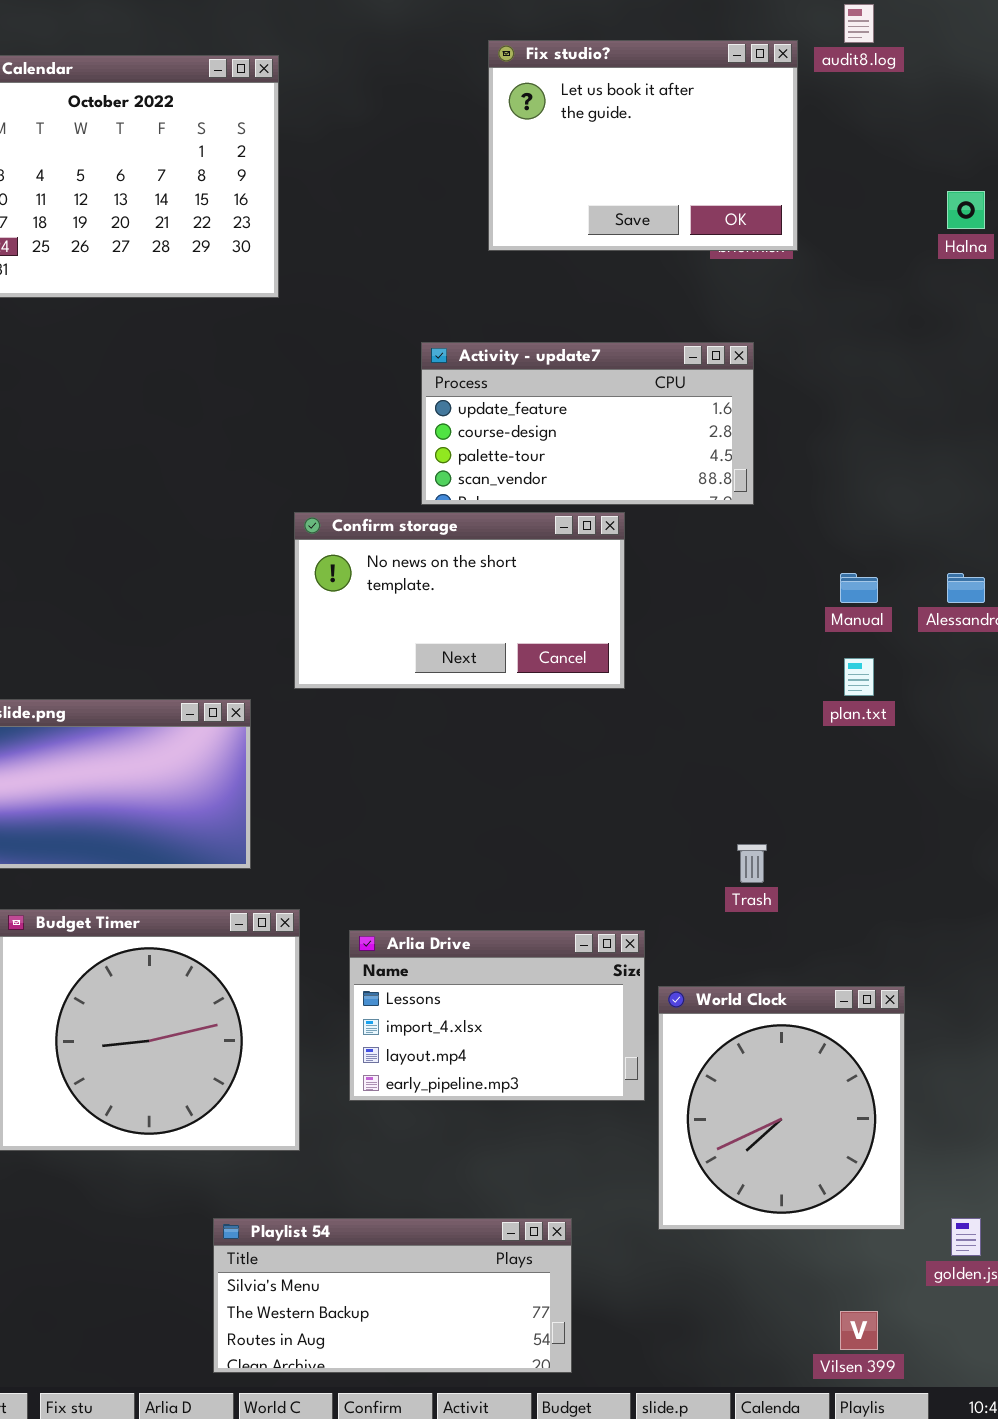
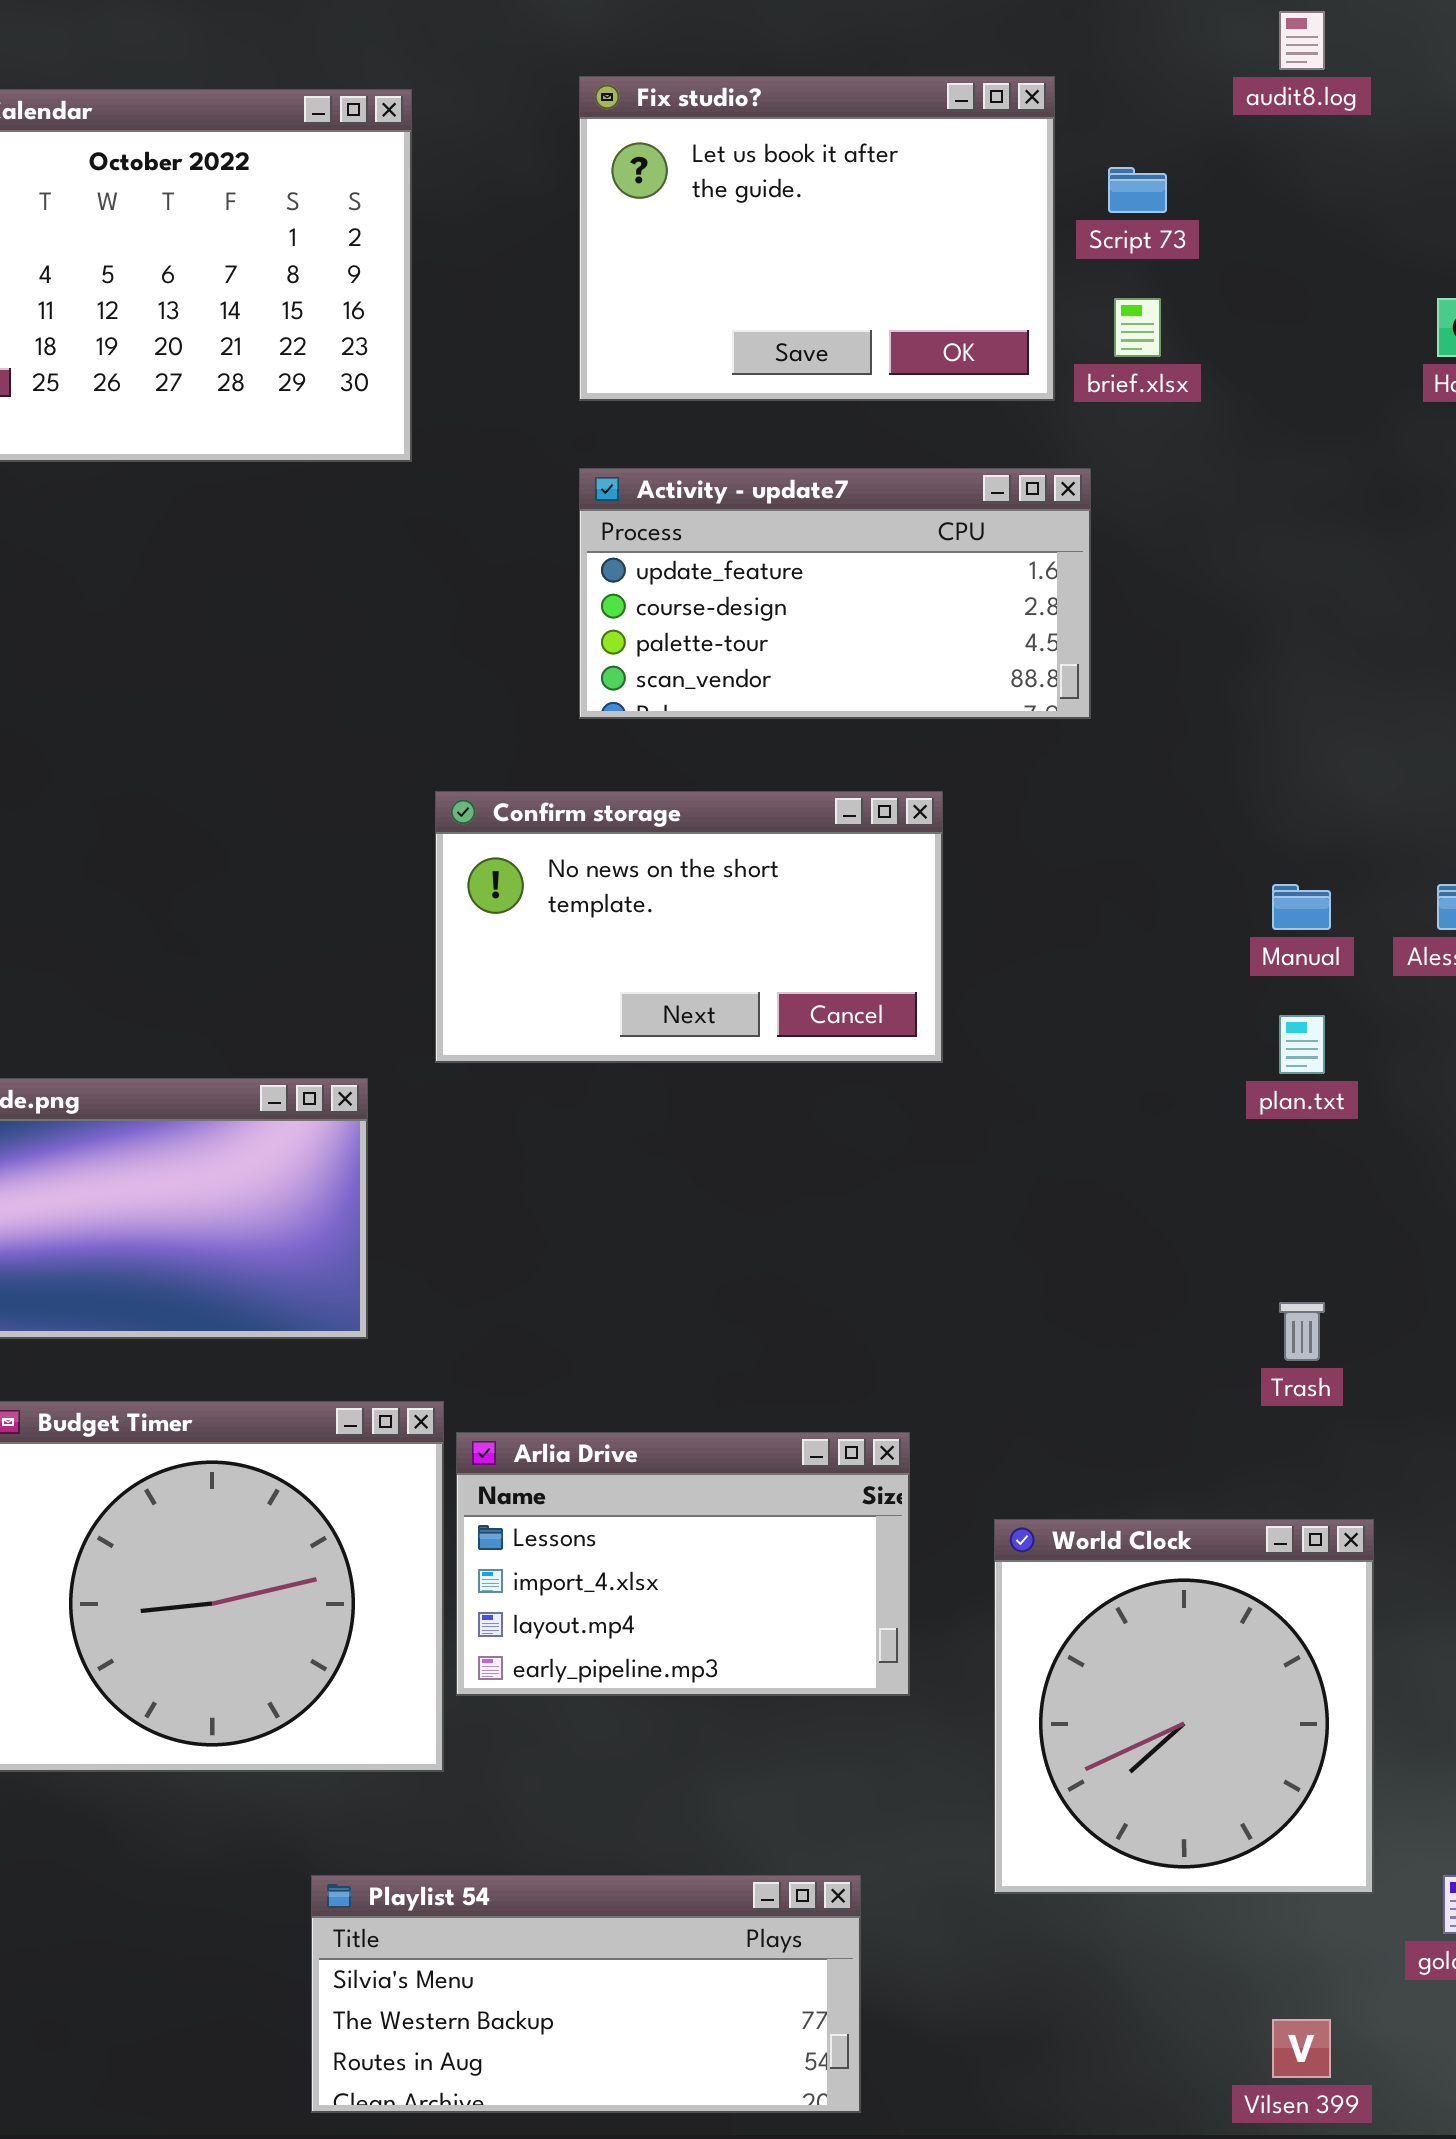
Fix studio?: [488,40,798,251] -> [579,76,1055,401], moved
Activity - update7: [421,342,754,505] -> [579,468,1091,719], moved
Trash: [737,844,767,883] -> [1279,1302,1325,1361], moved
Arlia Drive: [349,930,645,1101] -> [456,1432,910,1696], moved

